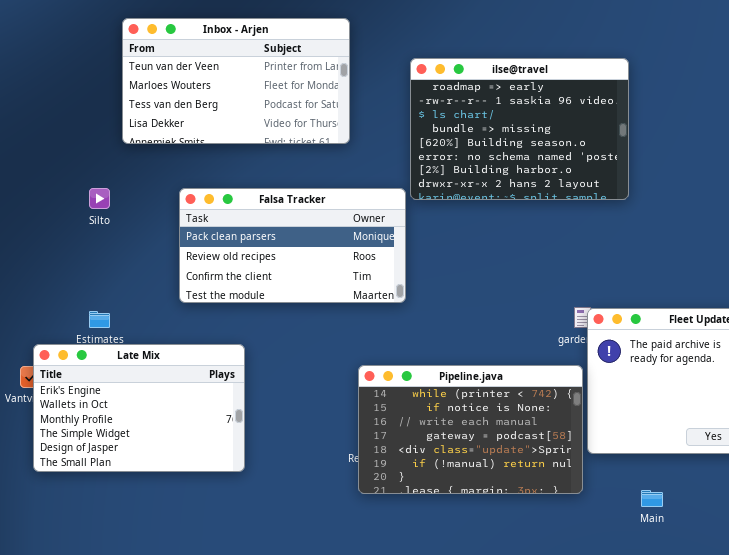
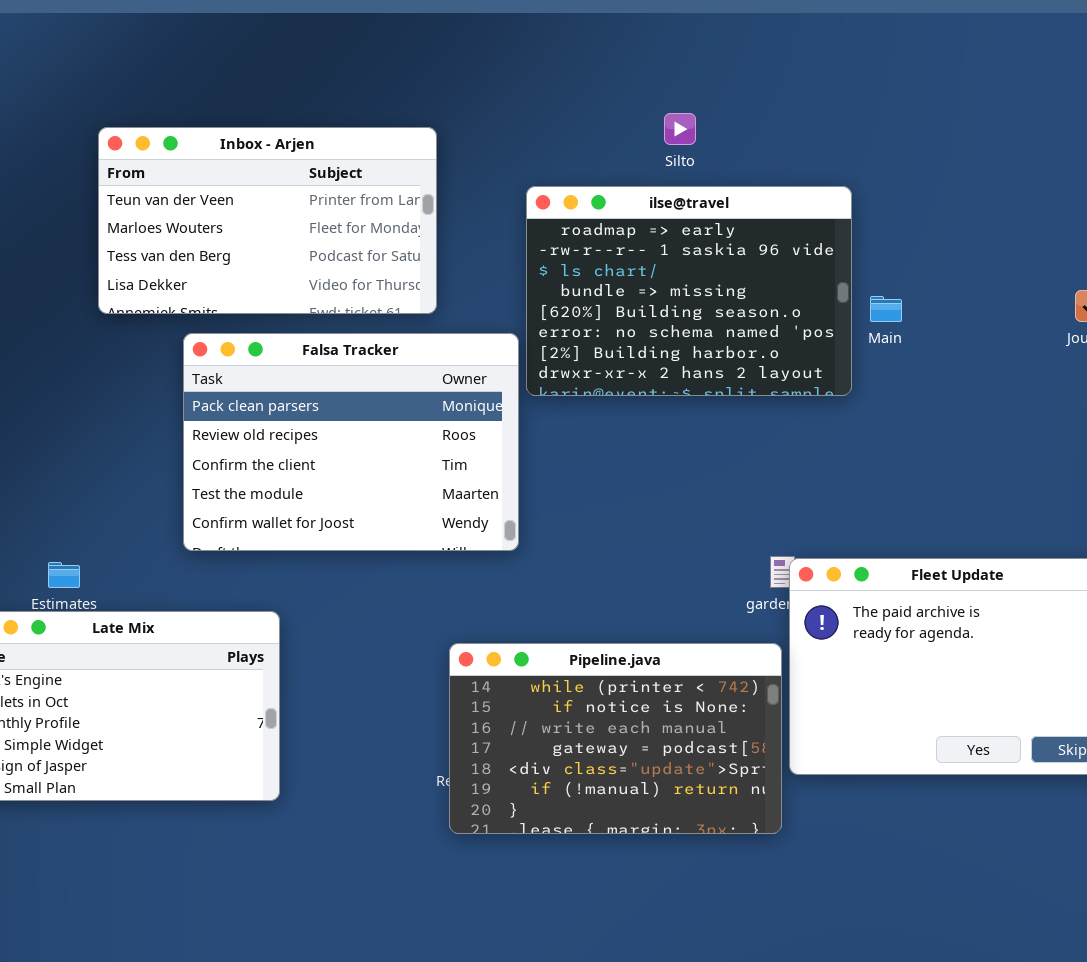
Silto: [89,188,110,209] -> [664,113,696,145], moved
Falsa Tracker: [179,188,406,303] -> [183,333,519,551], resized
Main: [641,490,663,507] -> [870,296,902,322], moved

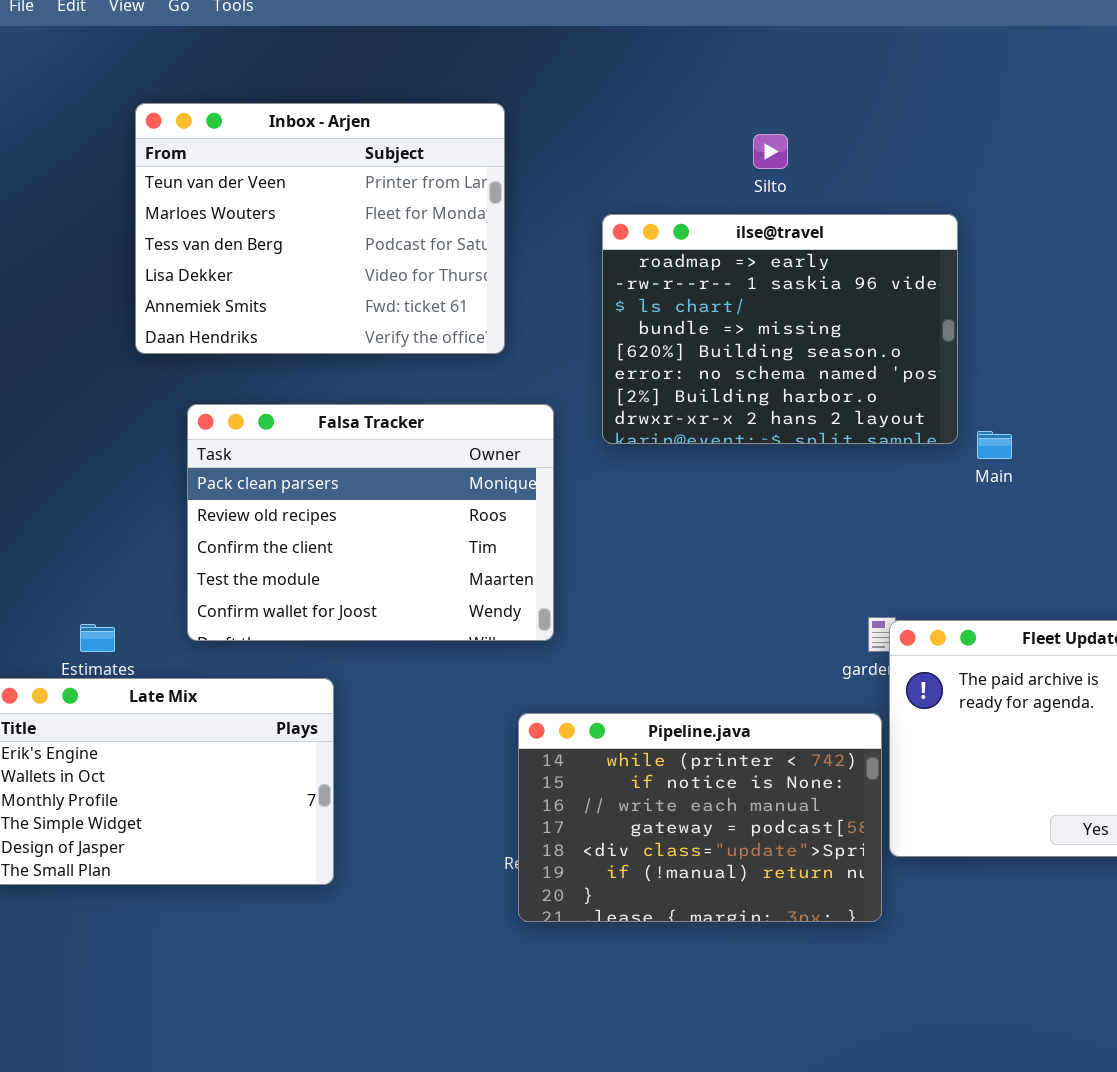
Inbox - Arjen: [98,127,437,314] -> [135,103,505,354], resized
Main: [870,296,902,322] -> [977,431,1012,459], moved
Falsa Tracker: [183,333,519,551] -> [187,404,554,641], moved

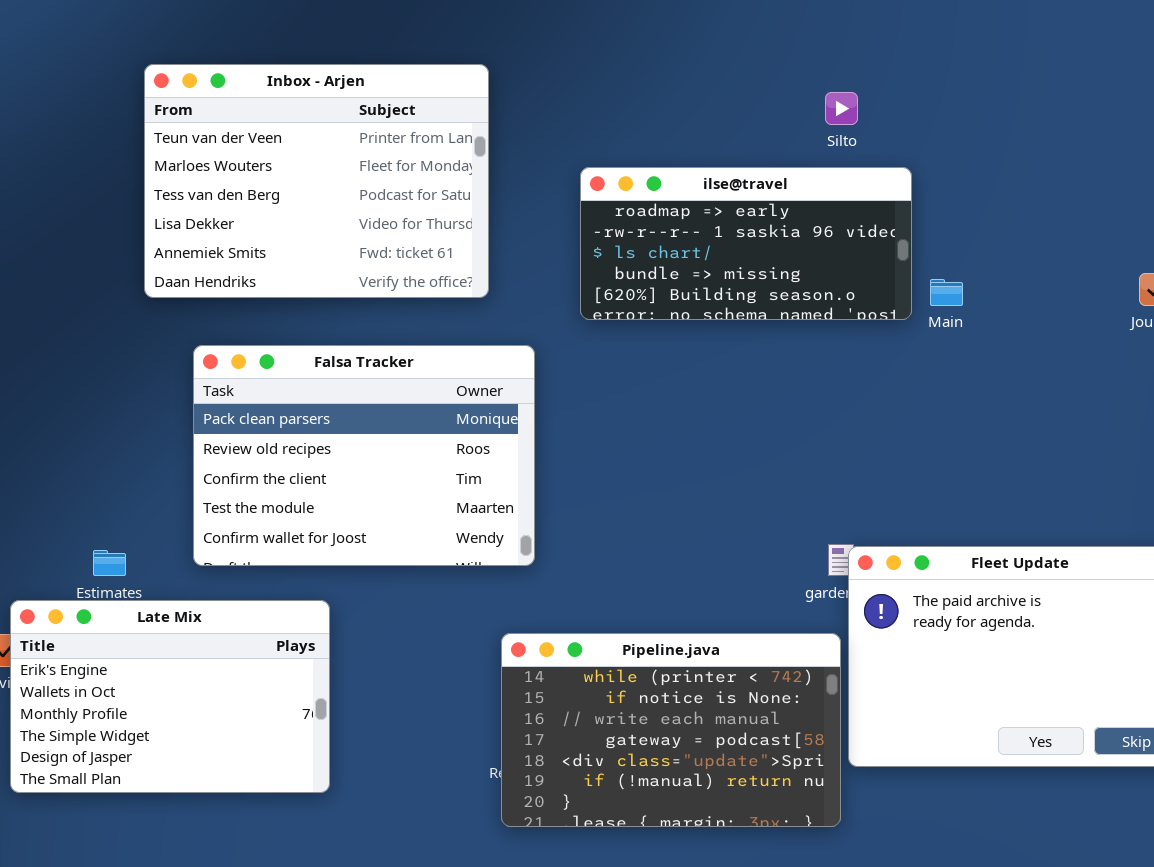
Silto: [753,134,788,169] -> [825,92,858,125], moved
ilse@travel: [602,214,958,444] -> [580,167,912,320], resized
Main: [977,431,1012,459] -> [930,279,963,306], moved

